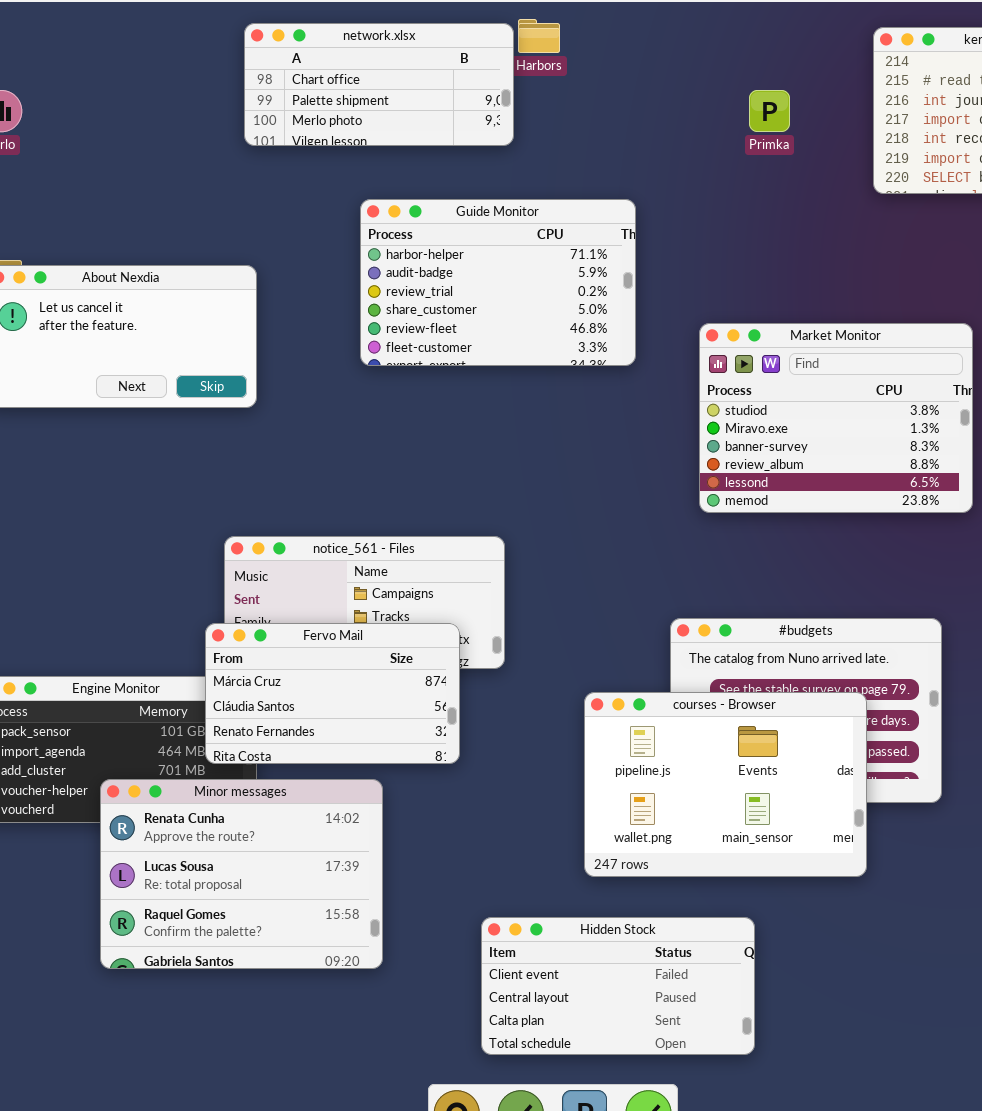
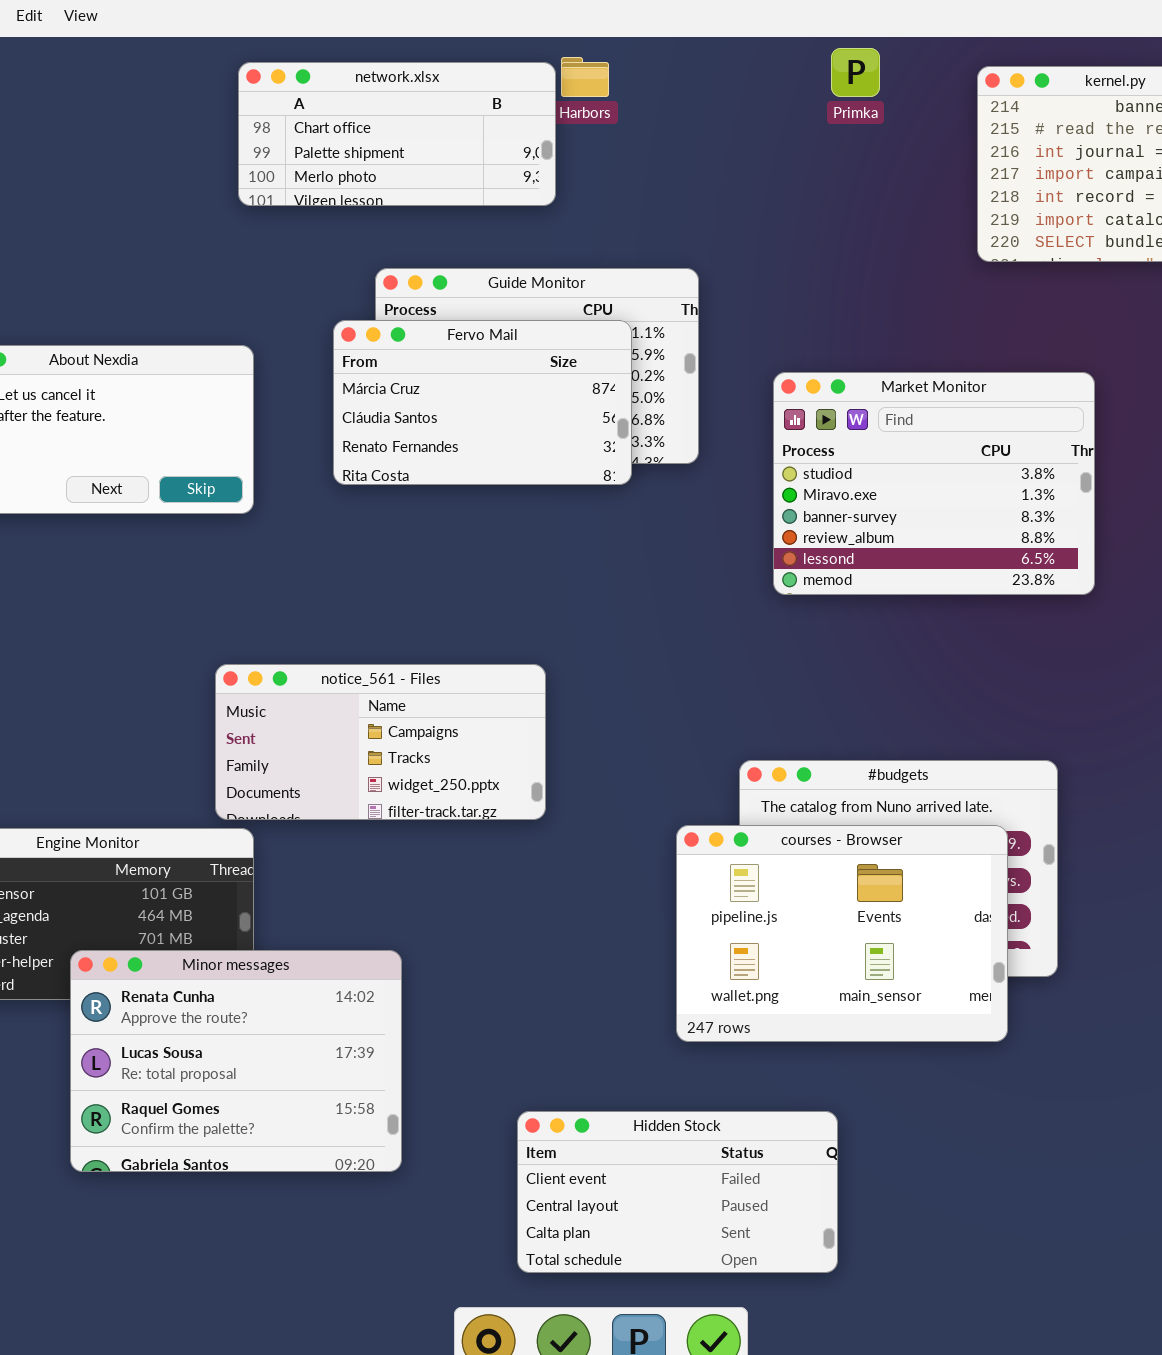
Primka: [749,90,790,132] -> [831,48,880,97], moved
Market Monitor: [699,323,973,513] -> [773,372,1095,595], moved
Fervo Mail: [205,623,460,764] -> [333,320,632,485], moved
courses - Browser: [584,692,867,877] -> [676,825,1008,1042], moved

